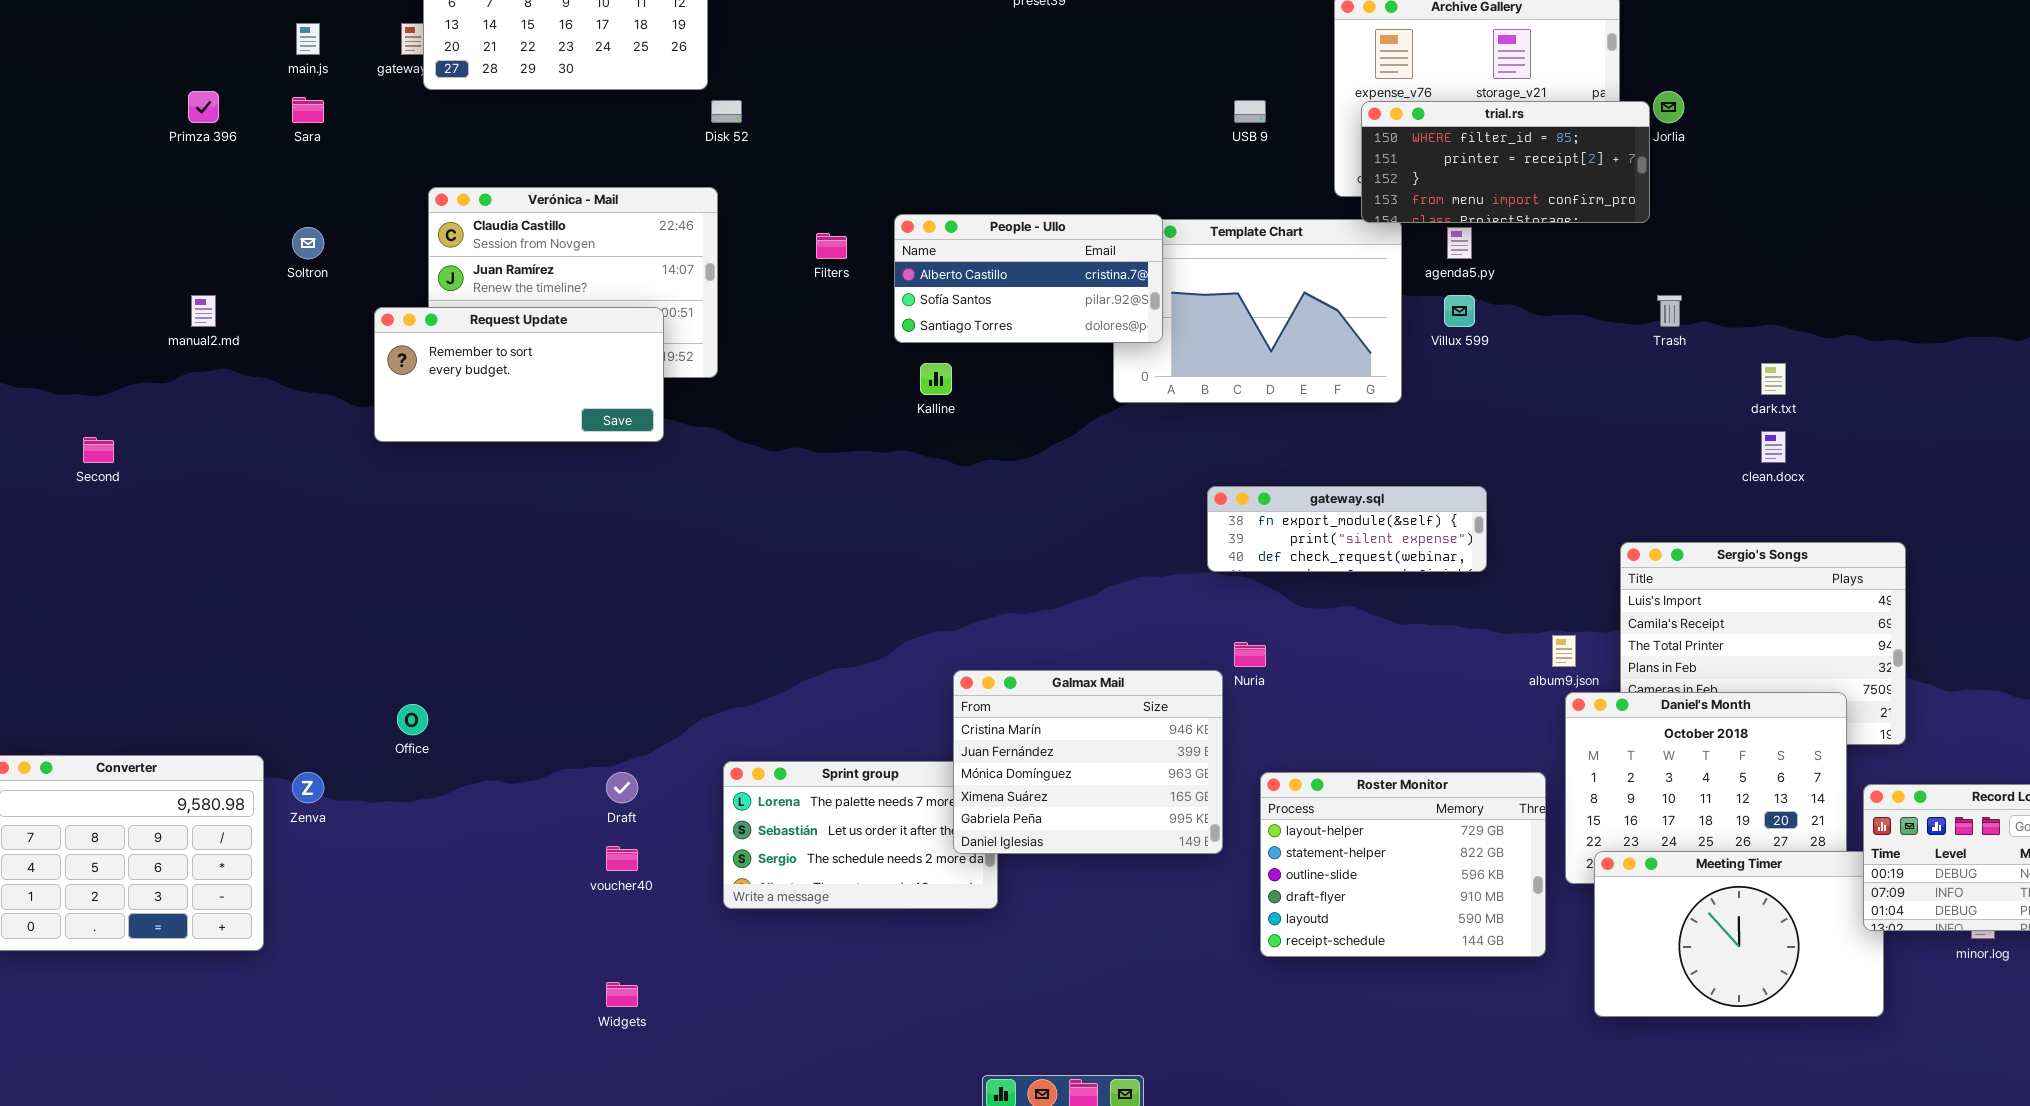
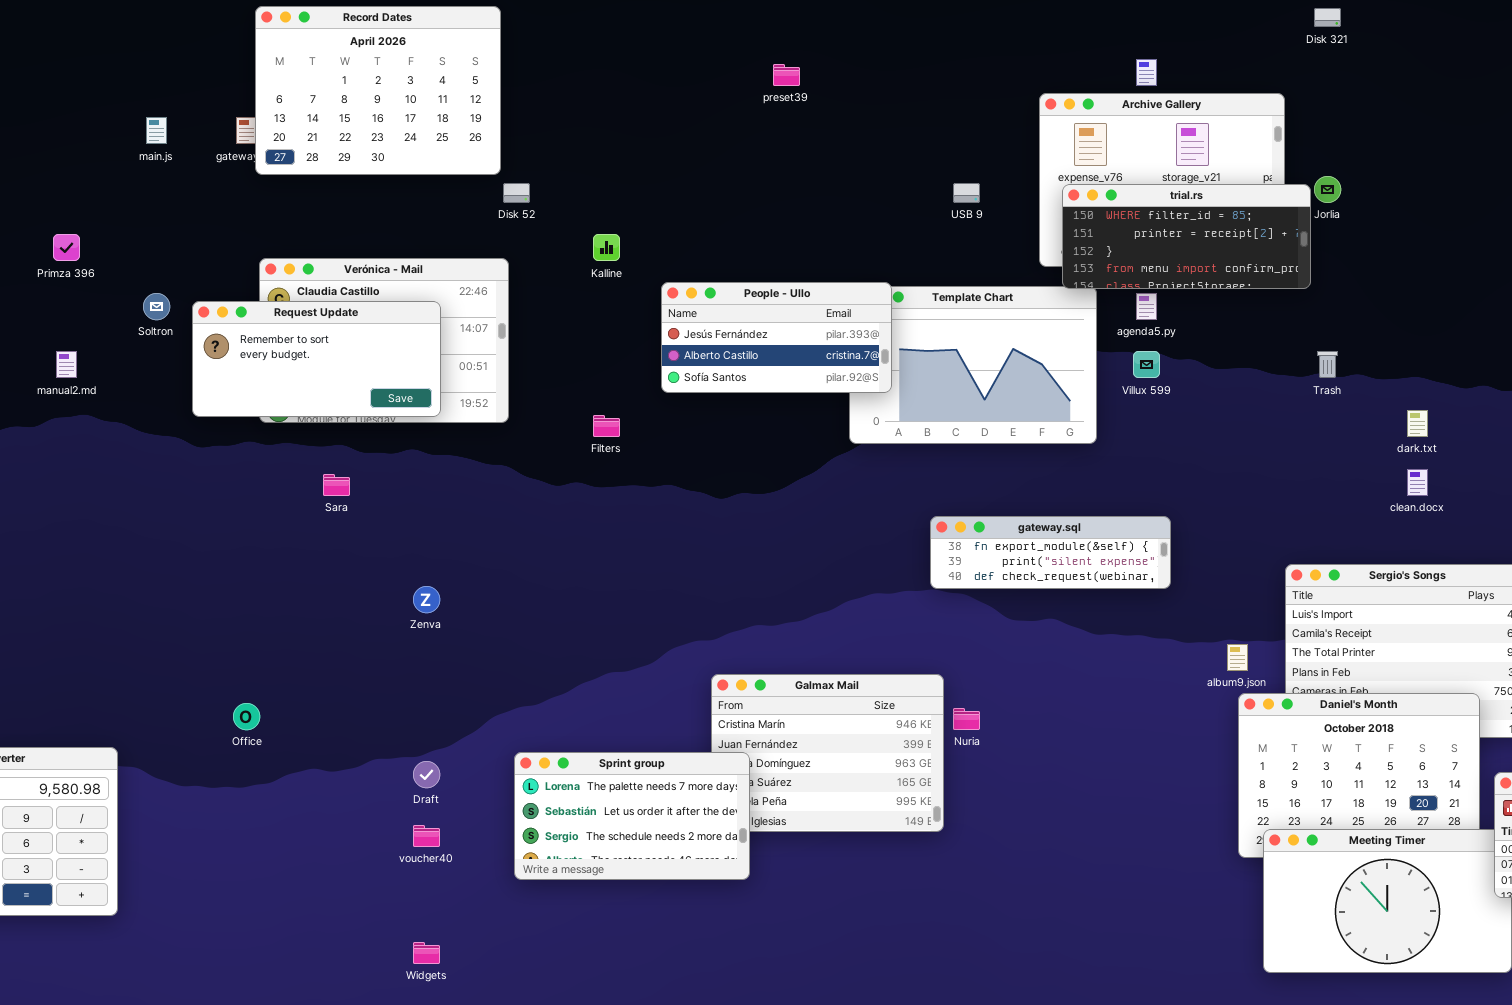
Primza 396: [188,91,219,123] -> [53,234,80,261], moved
Sara: [292,97,324,123] -> [323,474,350,496], moved
People - Ullo: [894,214,1163,343] -> [661,282,892,393], scrolled up 1 row
Filters: [816,233,847,259] -> [593,415,620,437], moved
Request Update: [374,307,664,442] -> [192,301,441,417], moved
Kalline: [920,363,952,395] -> [593,234,620,261], moved
Nuria: [1234,642,1266,667] -> [953,708,980,730], moved
Sprint group: [723,761,998,909] -> [514,752,750,880], raised
Zenva: [292,772,324,803] -> [413,586,440,613], moved
Roster Monitor: [1260,772,1546,957] -> none, closed

